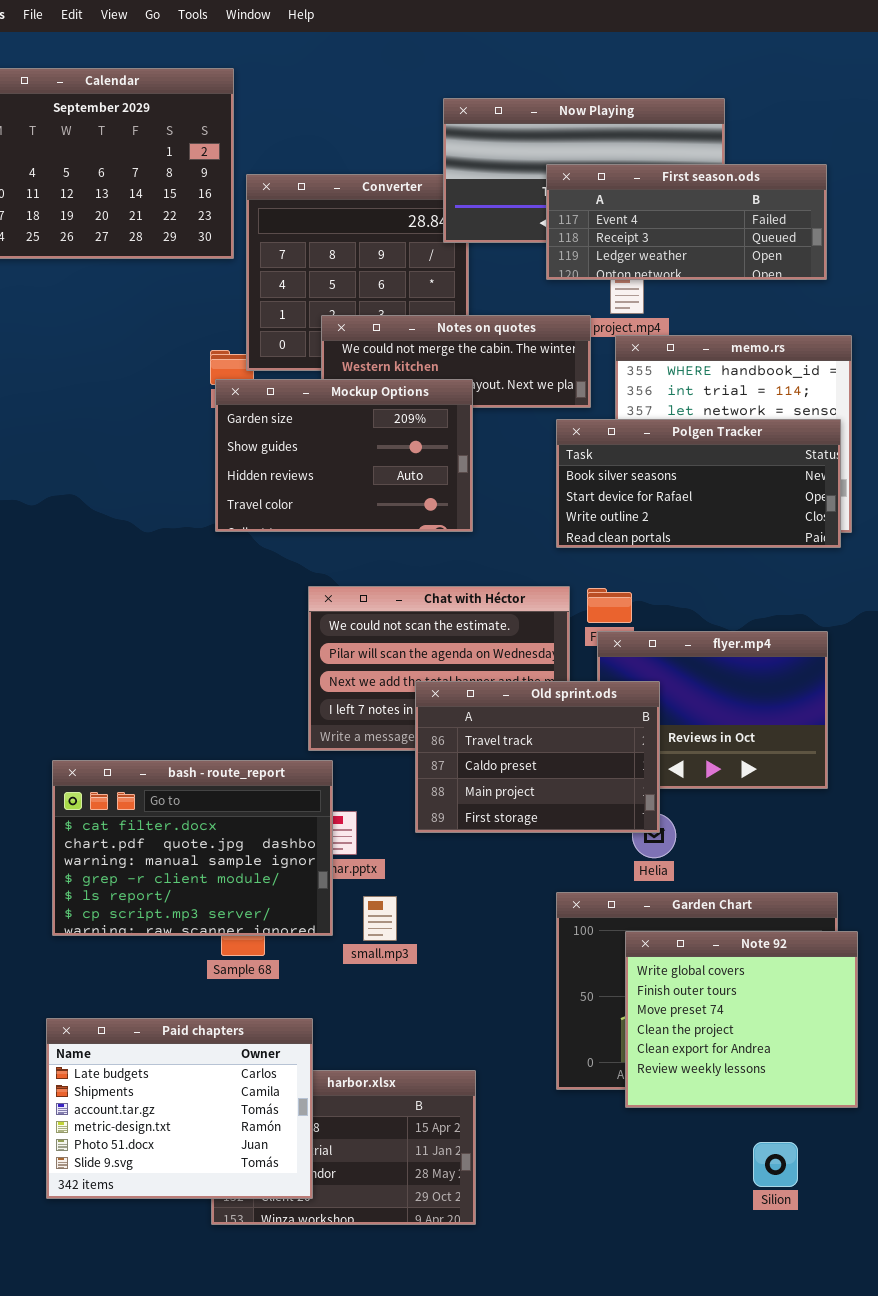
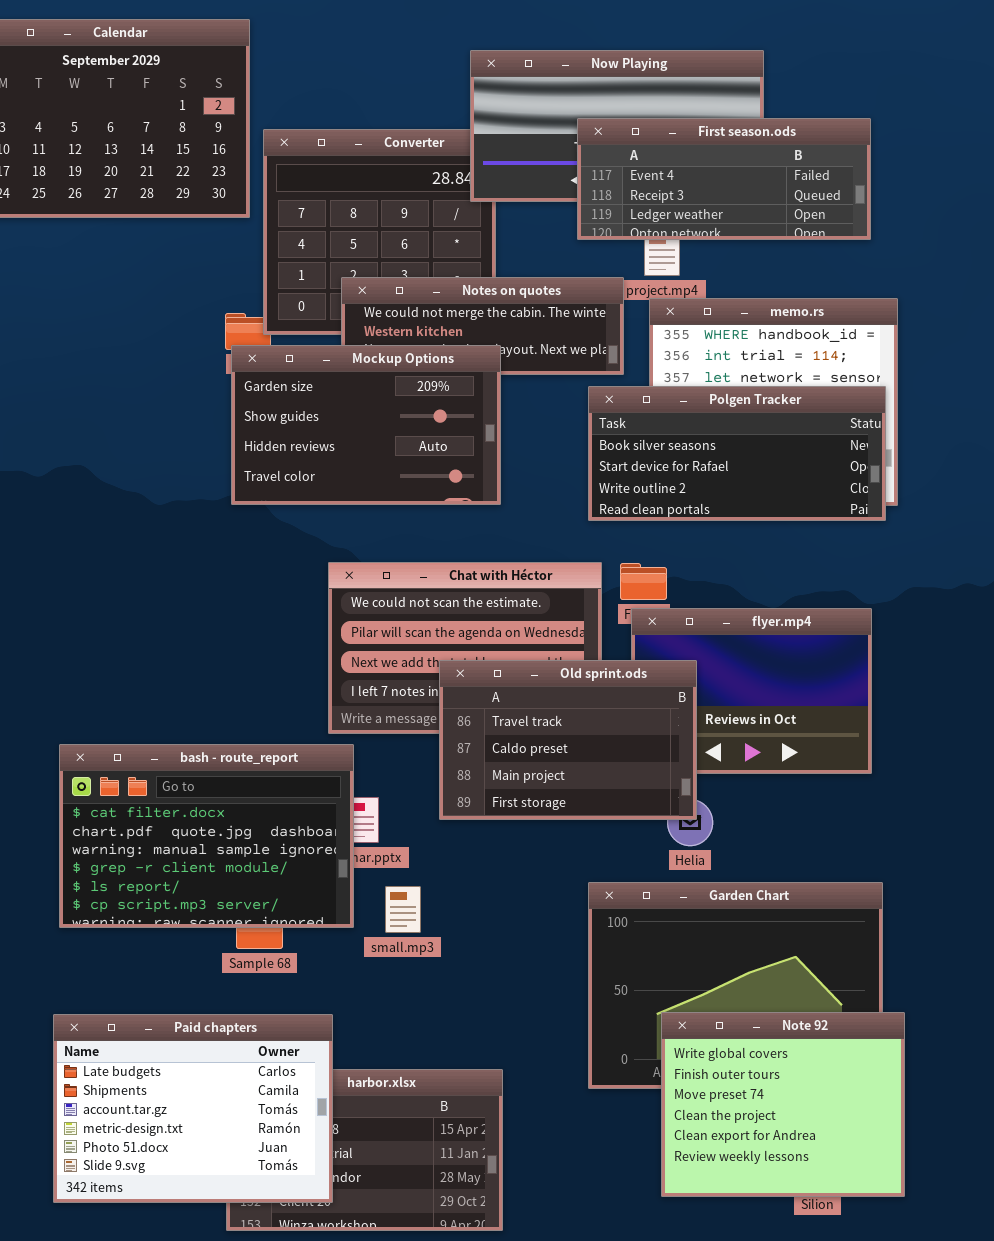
Note 92: [625,931,858,1108] -> [661,1012,905,1197], moved

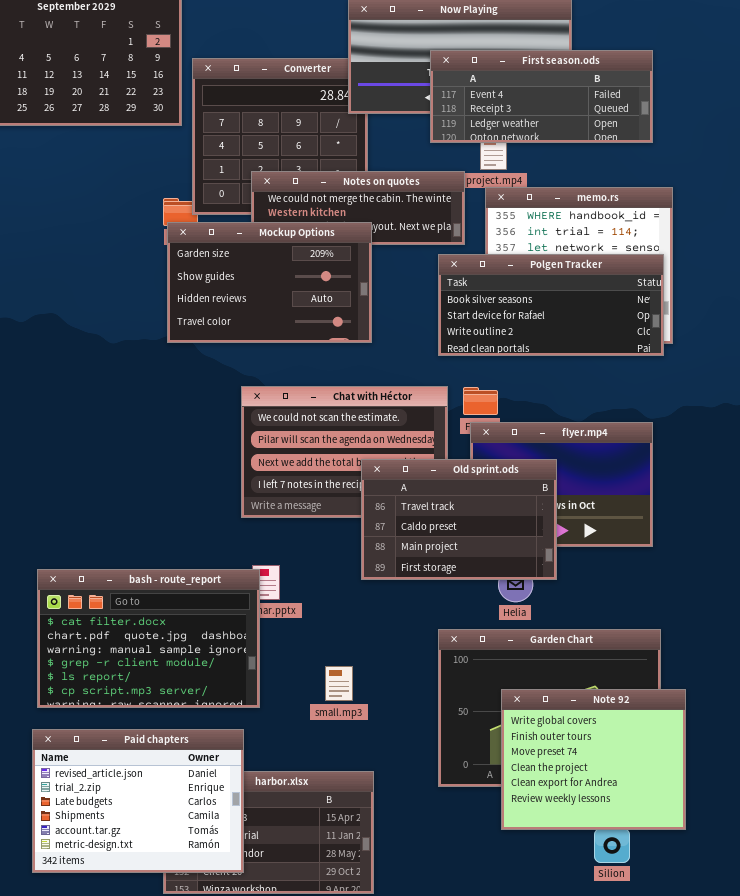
Old sprint.ods: [439,660,697,820] -> [361,459,557,580], moved
bash - route_report: [59,744,354,928] -> [37,569,260,708], moved
small.mp3: [385,886,421,933] -> [325,666,353,701], moved
Note 92: [661,1012,905,1197] -> [501,689,686,830], moved
Paid chapters: [53,1014,333,1203] -> [32,729,244,873], scrolled up 2 rows

